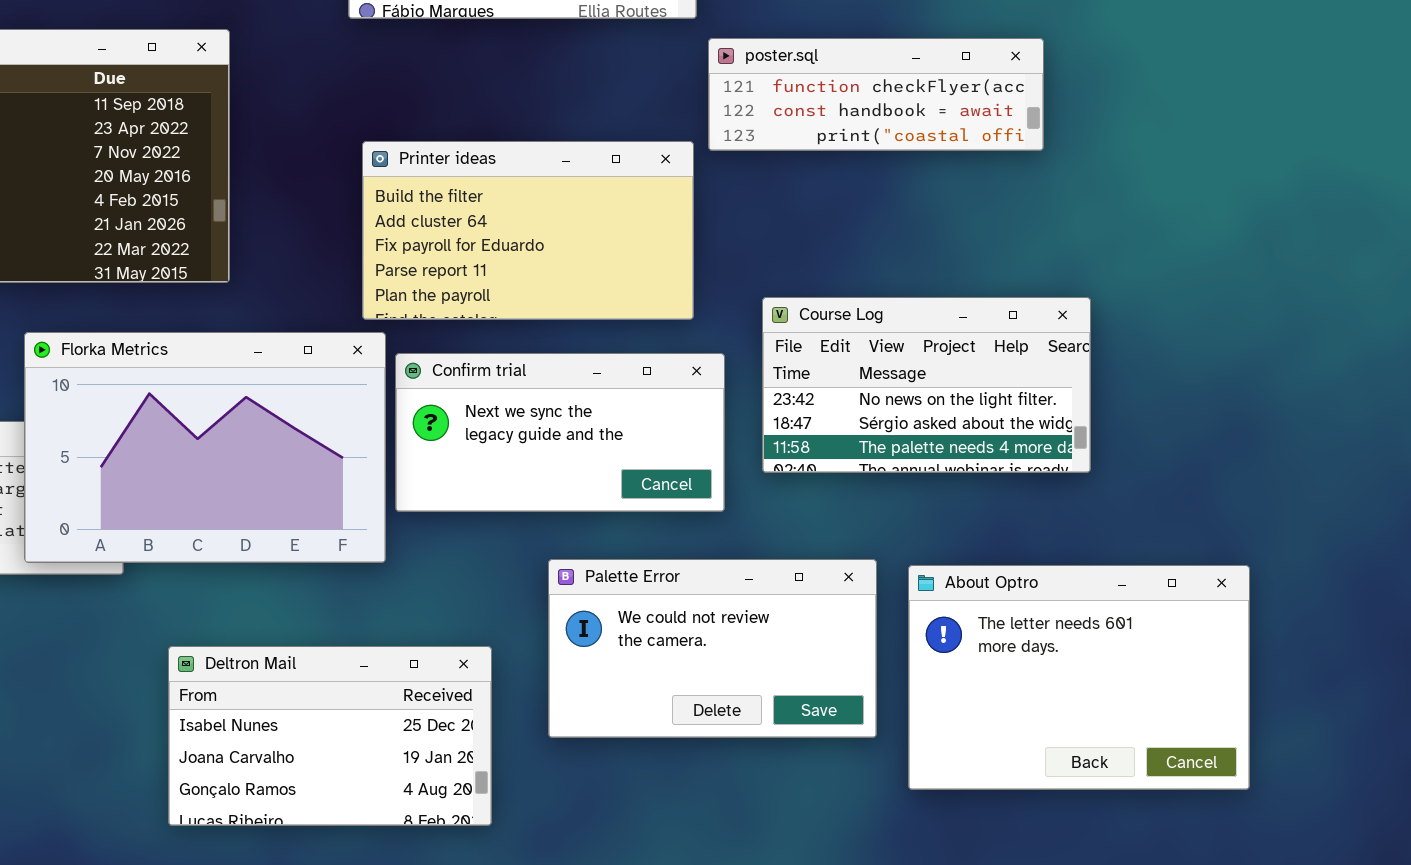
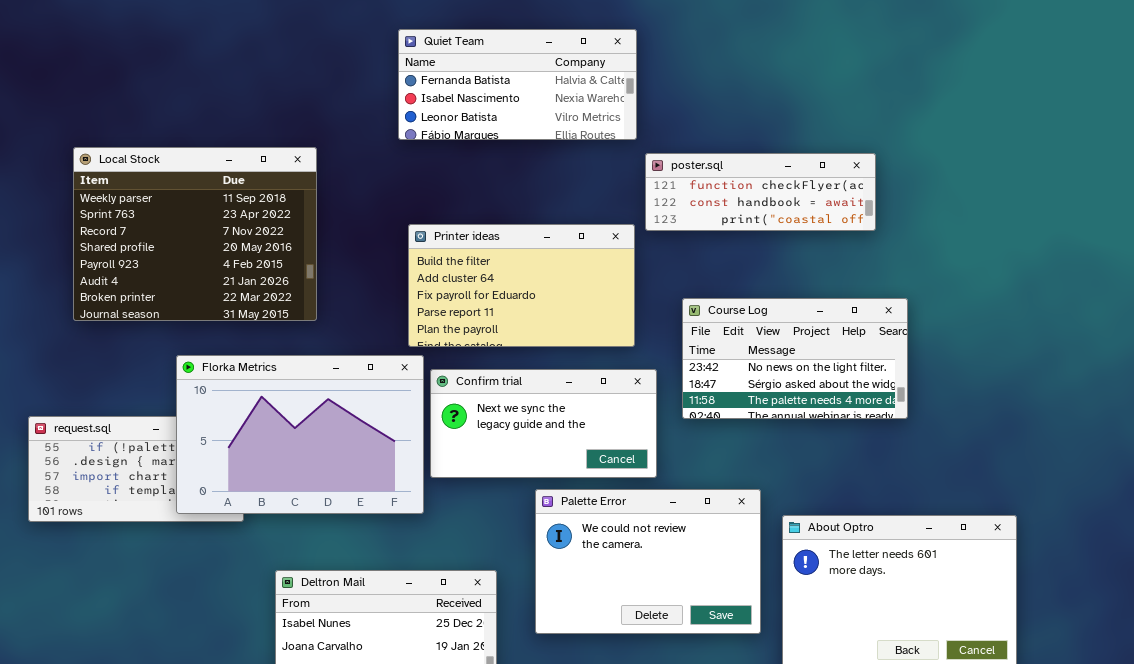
Course Log: [762,297,1091,473] -> [682,298,908,419], moved
Palette Error: [548,559,877,738] -> [535,489,761,634], resized

